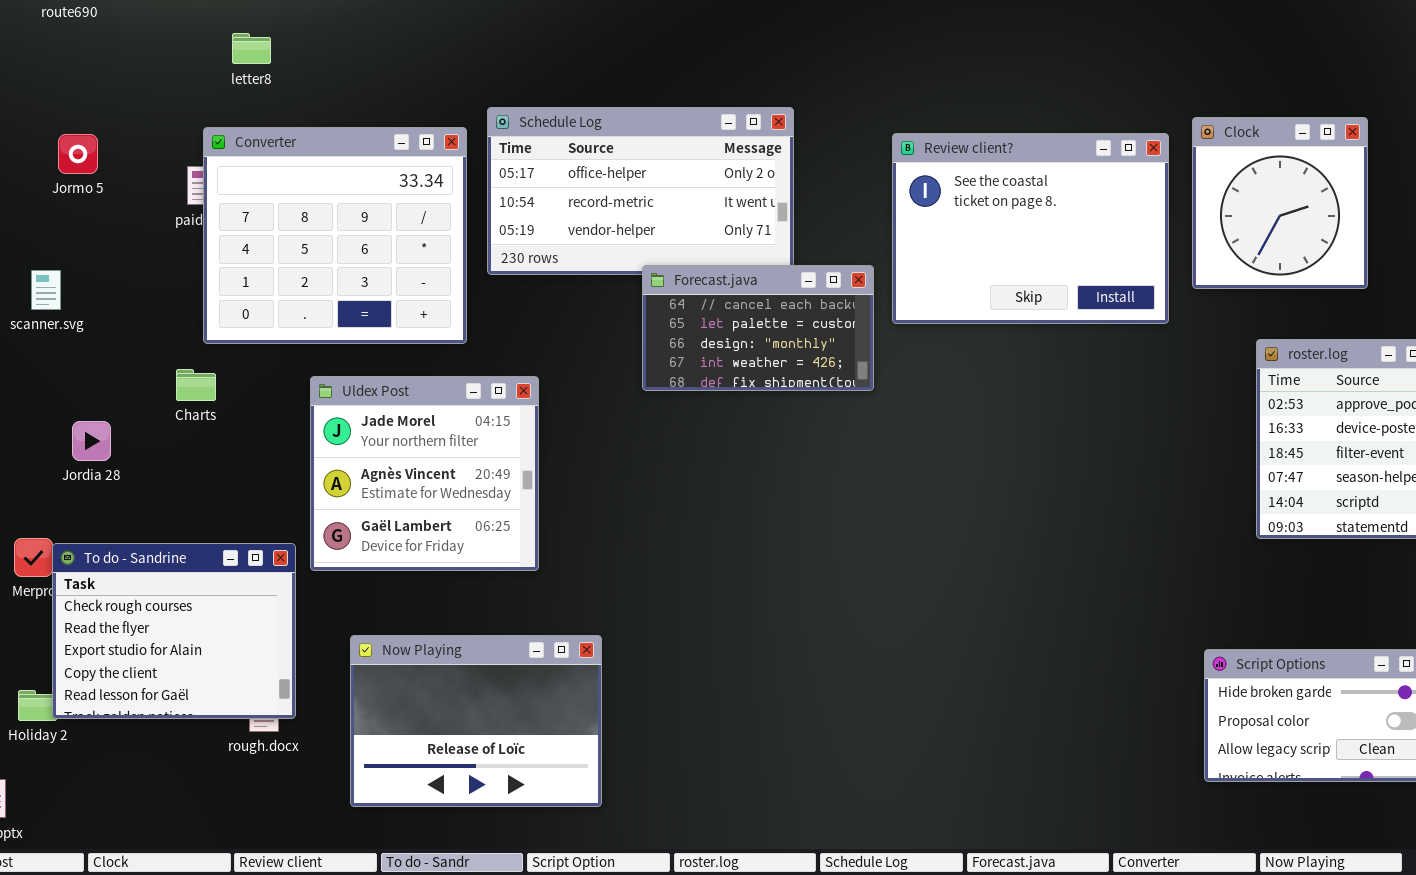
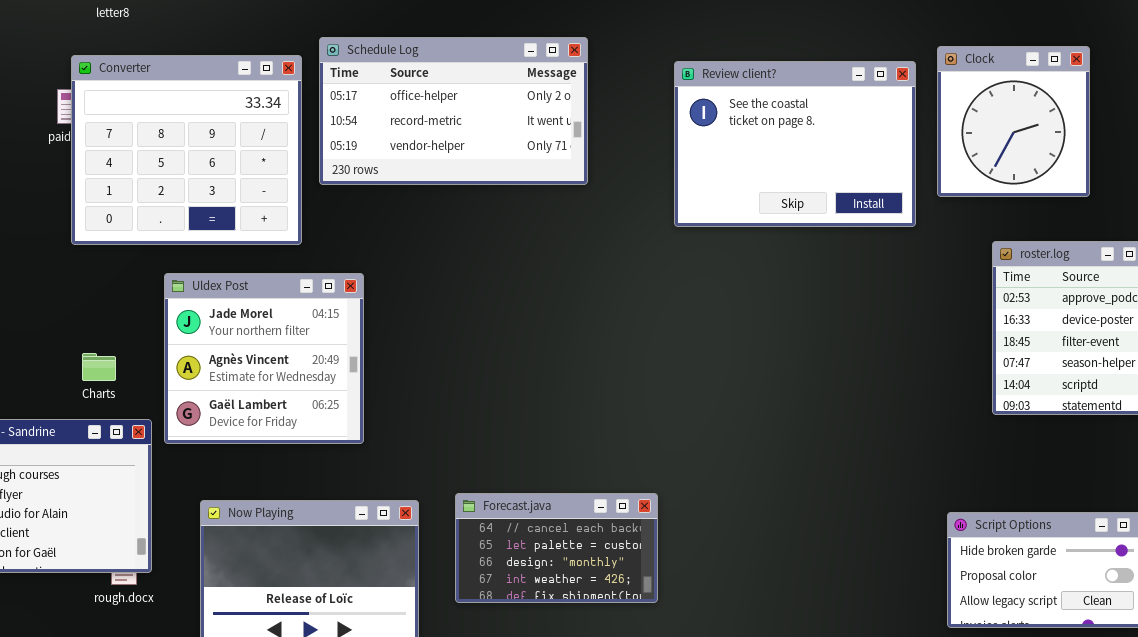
Forecast.java: [642,265,874,391] -> [455,493,658,603], moved
Charts: [176,369,216,401] -> [82,353,116,381], moved

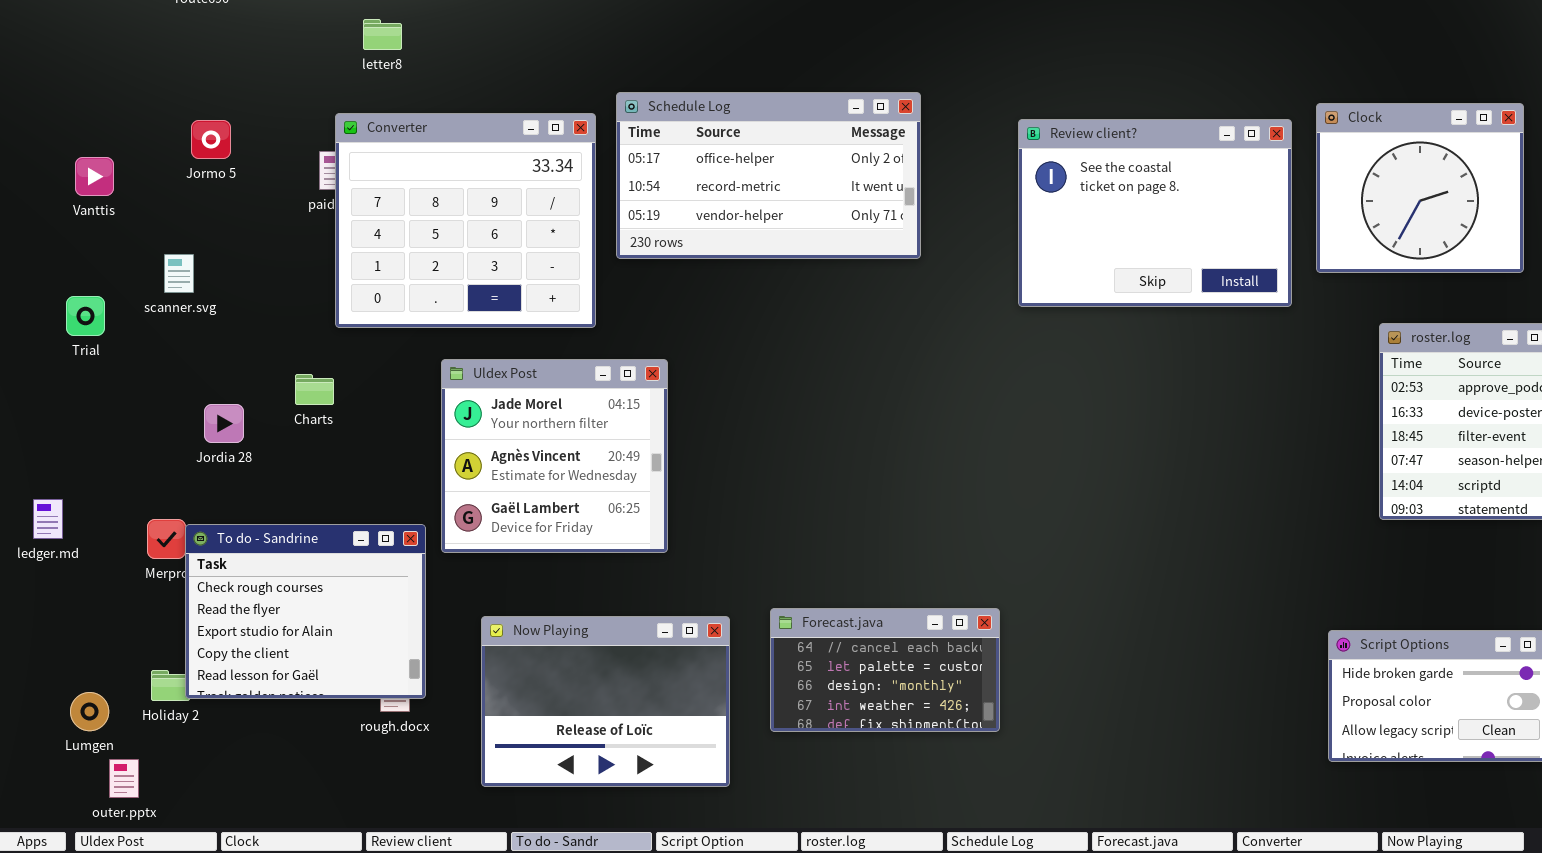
Clock: [937,46,1090,197] -> [1316,103,1524,273], resized
Charts: [82,353,116,381] -> [295,374,334,405], moved

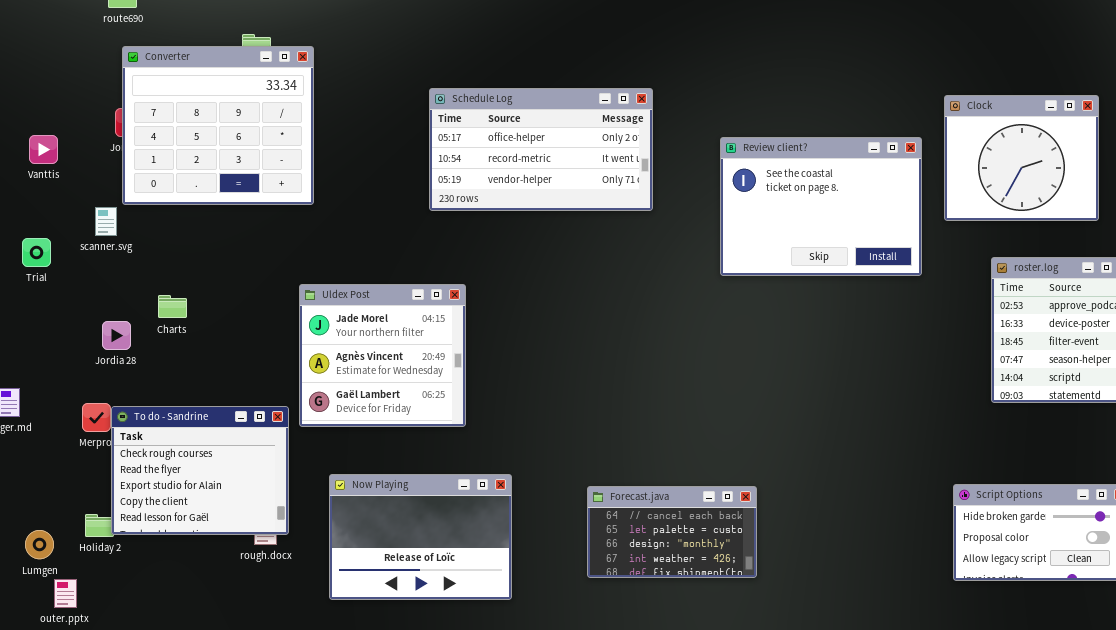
Converter: [335,113,596,328] -> [122,46,314,205], moved
Review client?: [1018,119,1292,307] -> [720,137,922,276], moved
Charts: [295,374,334,405] -> [158,295,187,318], moved
Jordia 28: [204,404,244,443] -> [102,321,131,350], moved
Forecast.java: [770,608,1000,732] -> [587,486,757,578], moved

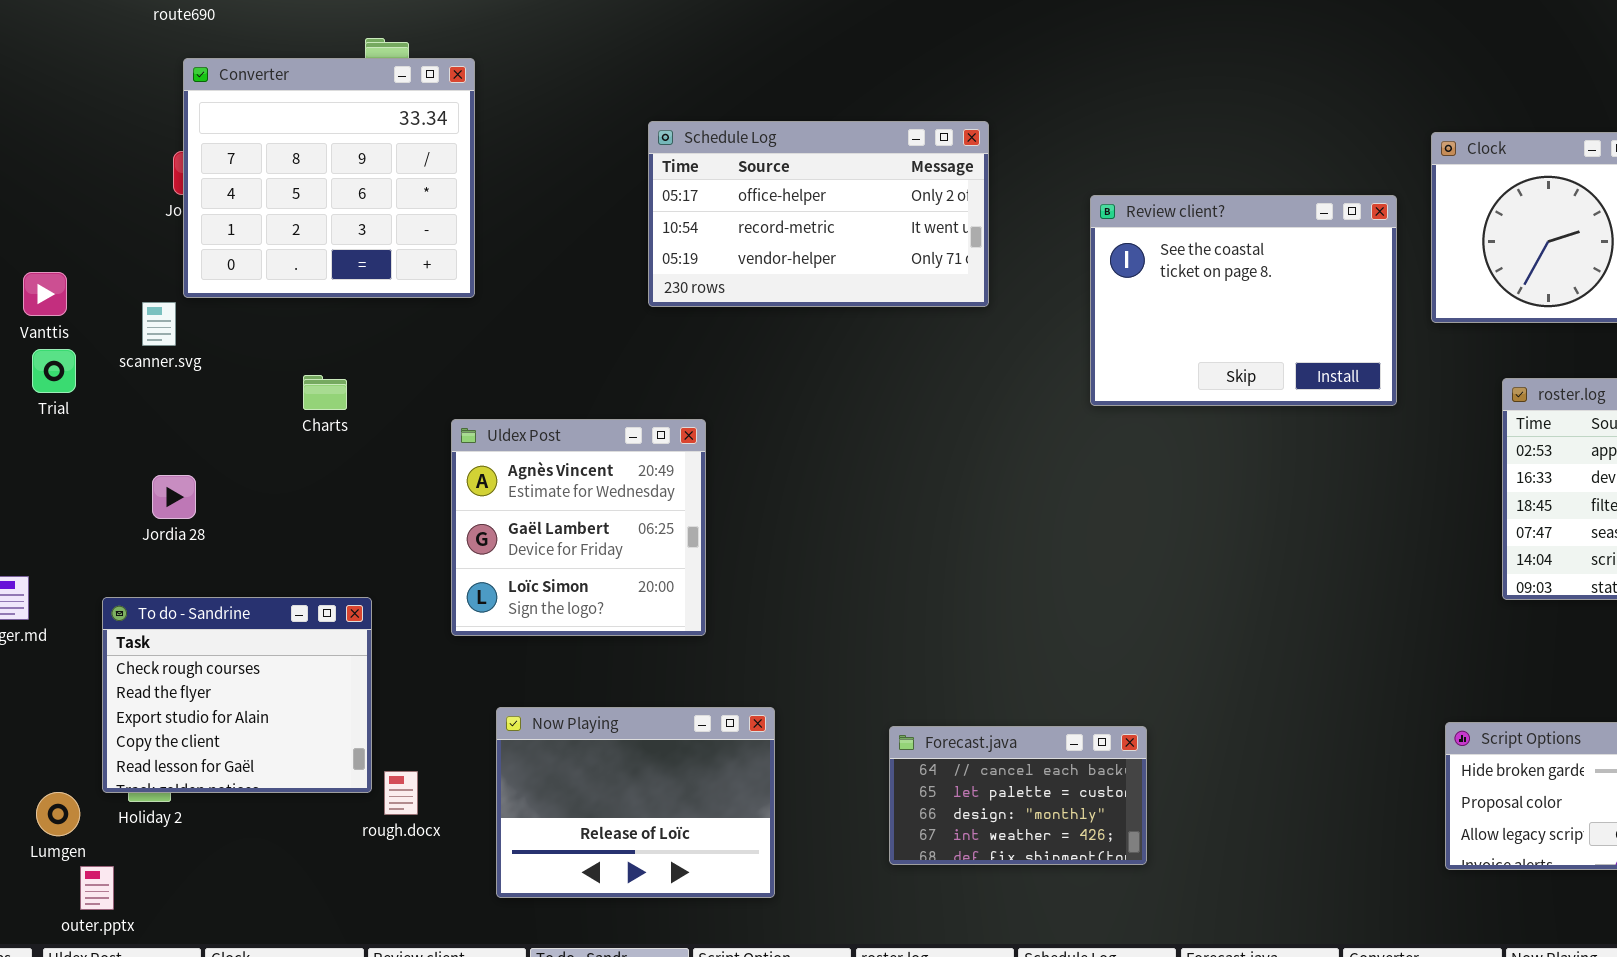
Vanttis: [29,135,58,164] -> [23,272,67,316], moved
Uldex Post: [299,284,466,427] -> [451,419,706,636], scrolled down 1 row
Charts: [158,295,187,318] -> [303,375,347,410], moved
To do - Sandrine: [111,406,289,535] -> [102,597,372,793], moved

